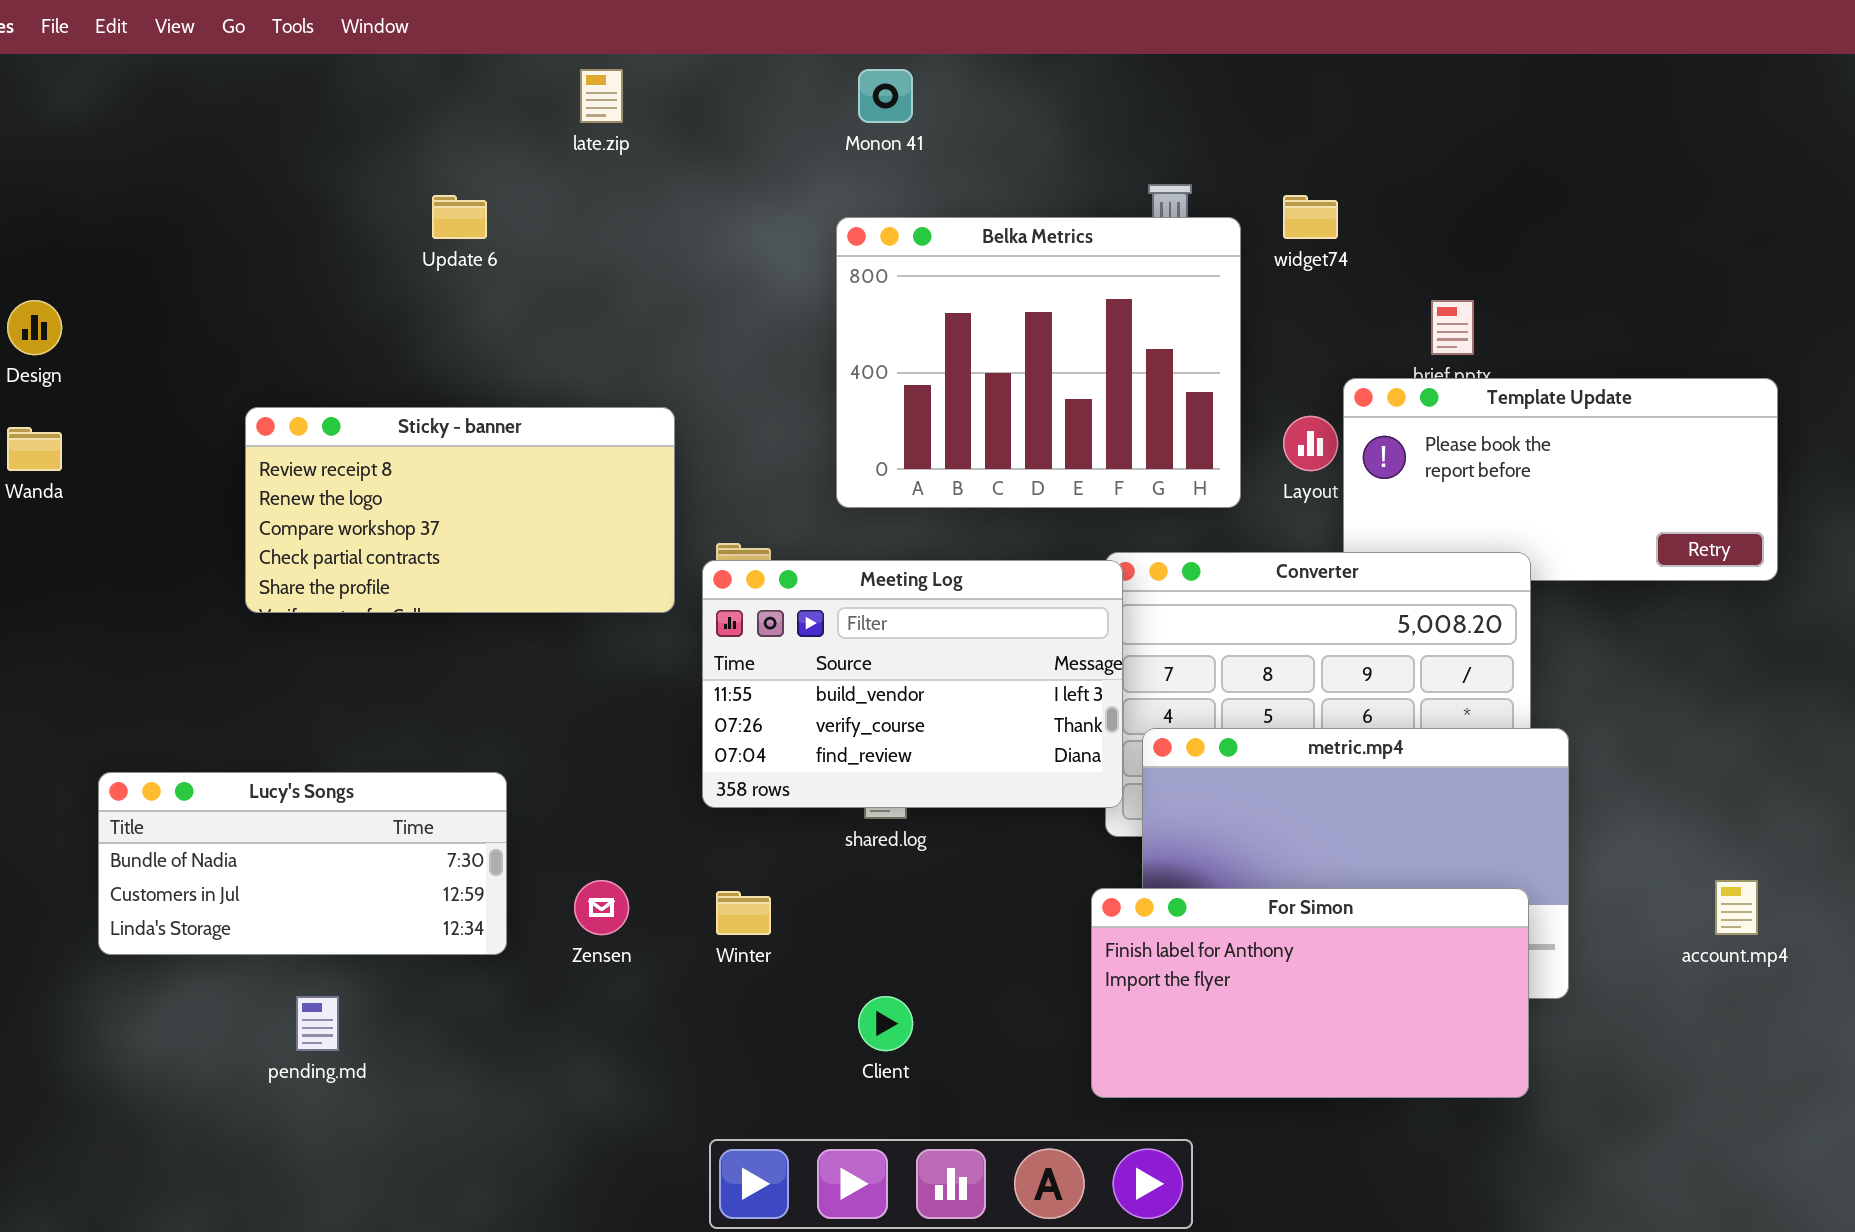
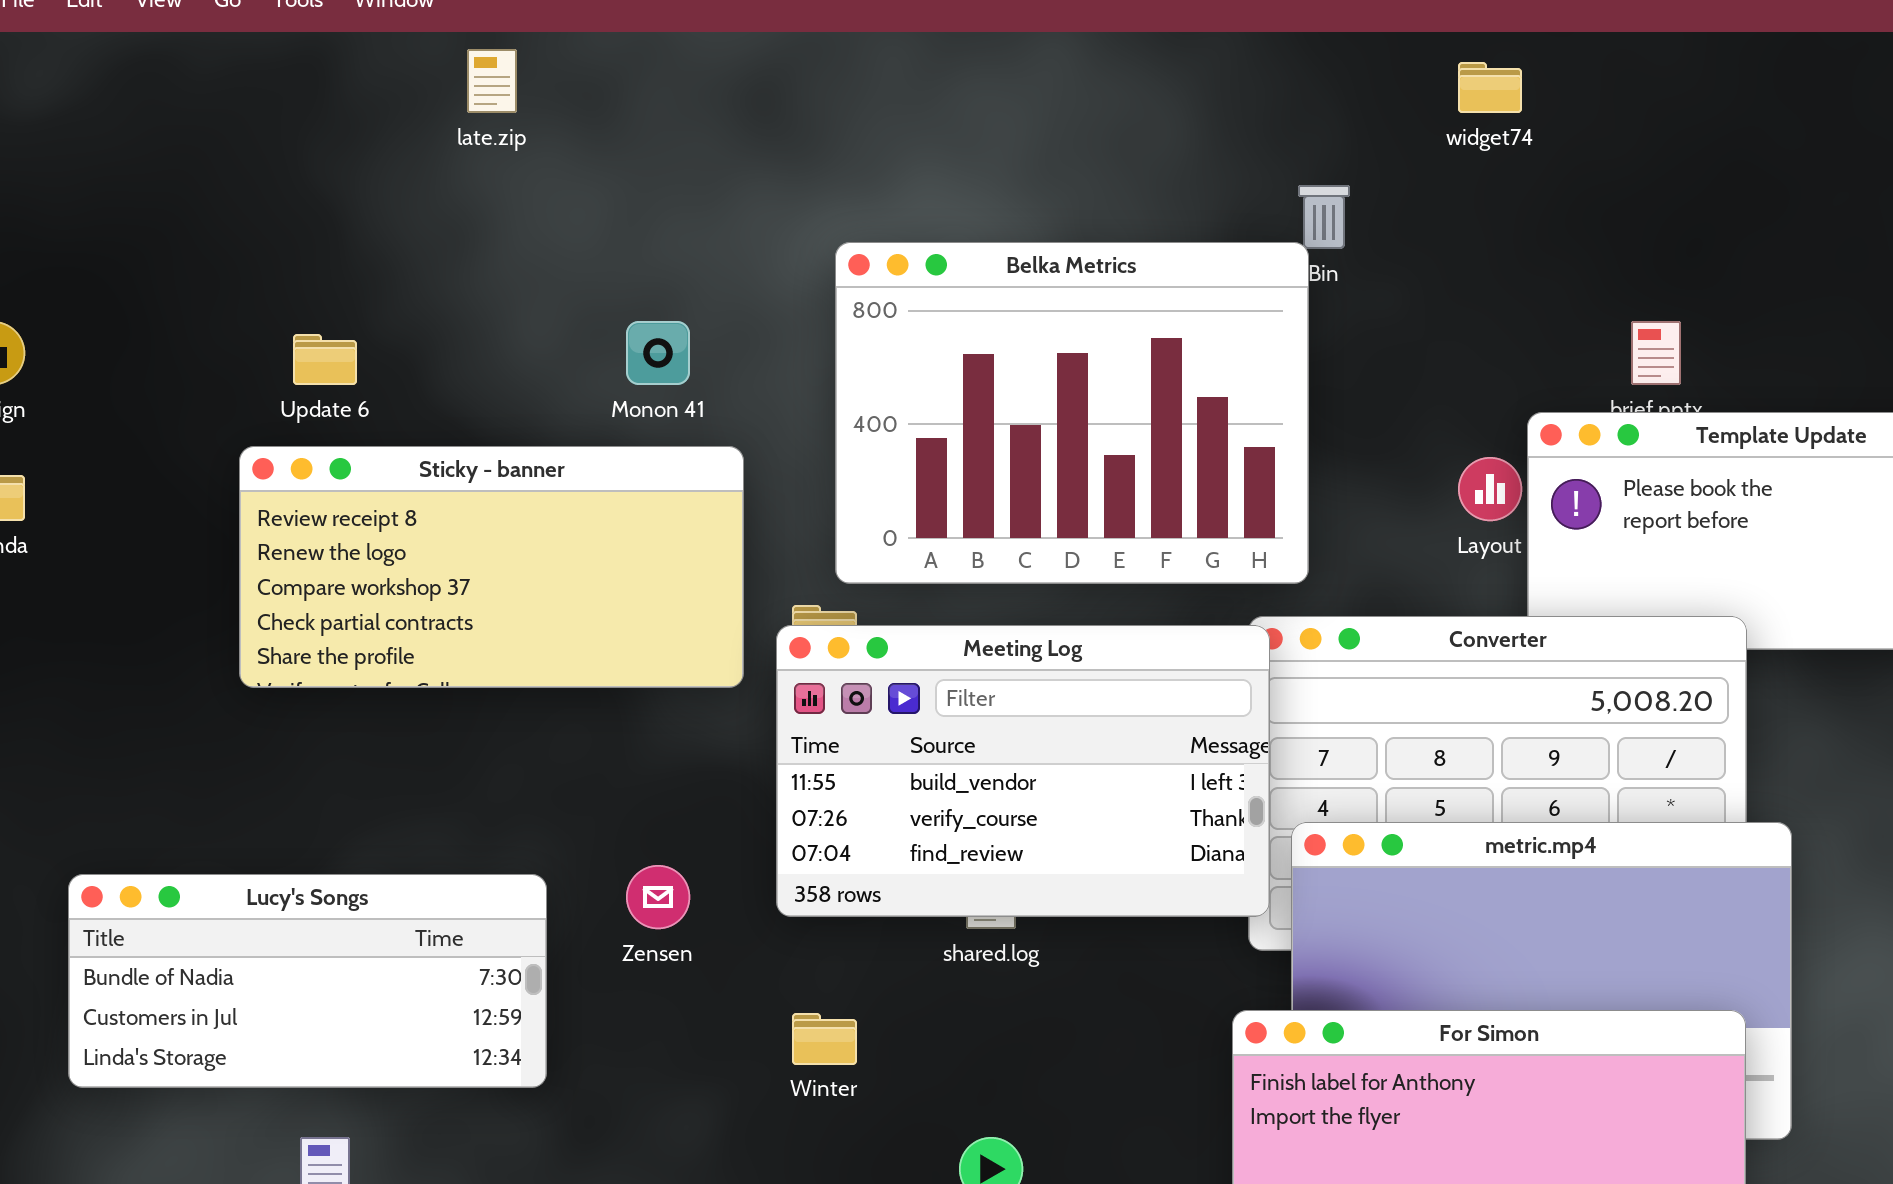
late.zip: [580,69,623,123] -> [467,49,517,113], moved
Monon 41: [858,69,913,123] -> [626,321,690,385], moved
Update 6: [432,195,487,239] -> [293,334,357,385], moved
widget74: [1283,195,1338,239] -> [1458,62,1522,113], moved
Belka Metrics: [836,217,1241,508] -> [835,242,1309,584], moved
Zensen: [574,880,629,935] -> [626,865,690,929], moved

